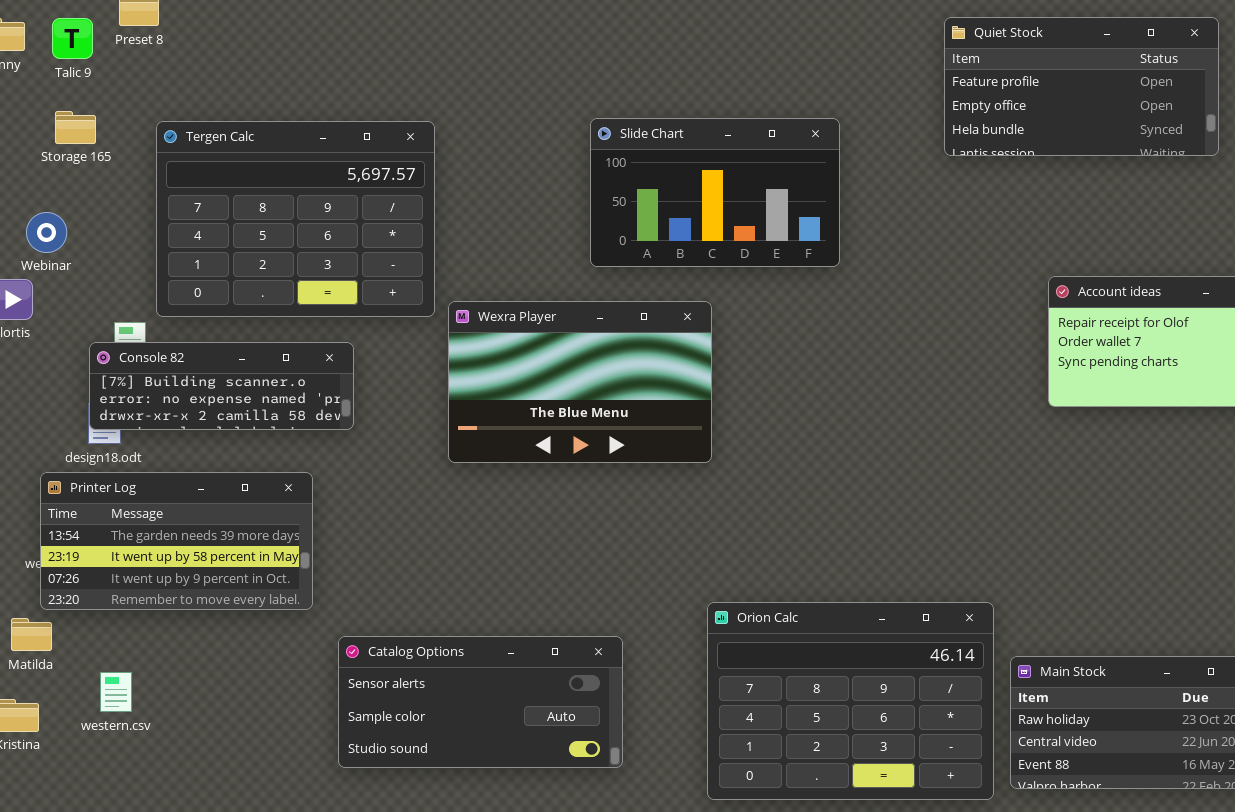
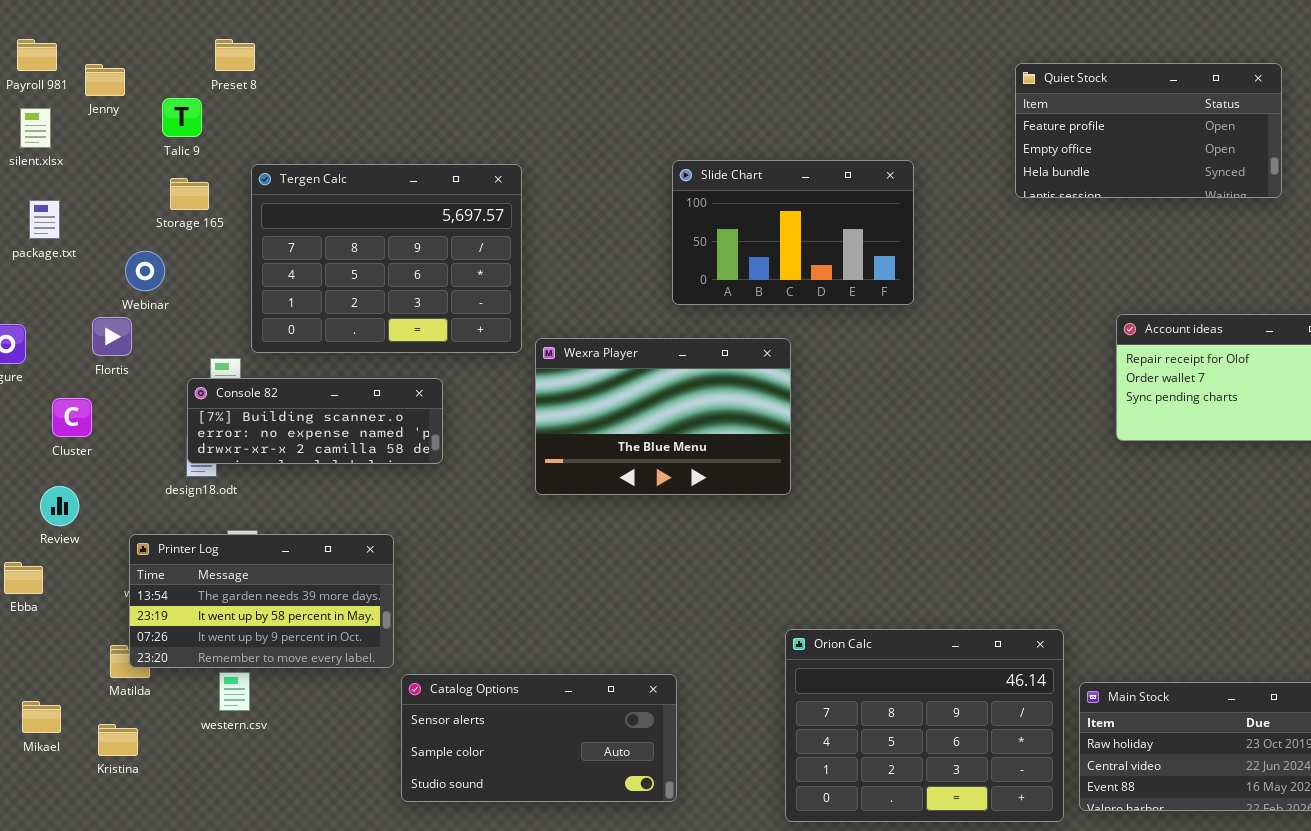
Talic 9: [52,18,93,59] -> [162,98,202,137], moved
Storage 165: [55,111,96,144] -> [170,178,209,210], moved
Printer Log: [40,472,313,610] -> [129,534,394,668], moved
Catalog Options: [338,636,623,768] -> [401,674,677,802], moved
western.csv: [100,672,132,712] -> [219,672,250,711], moved

